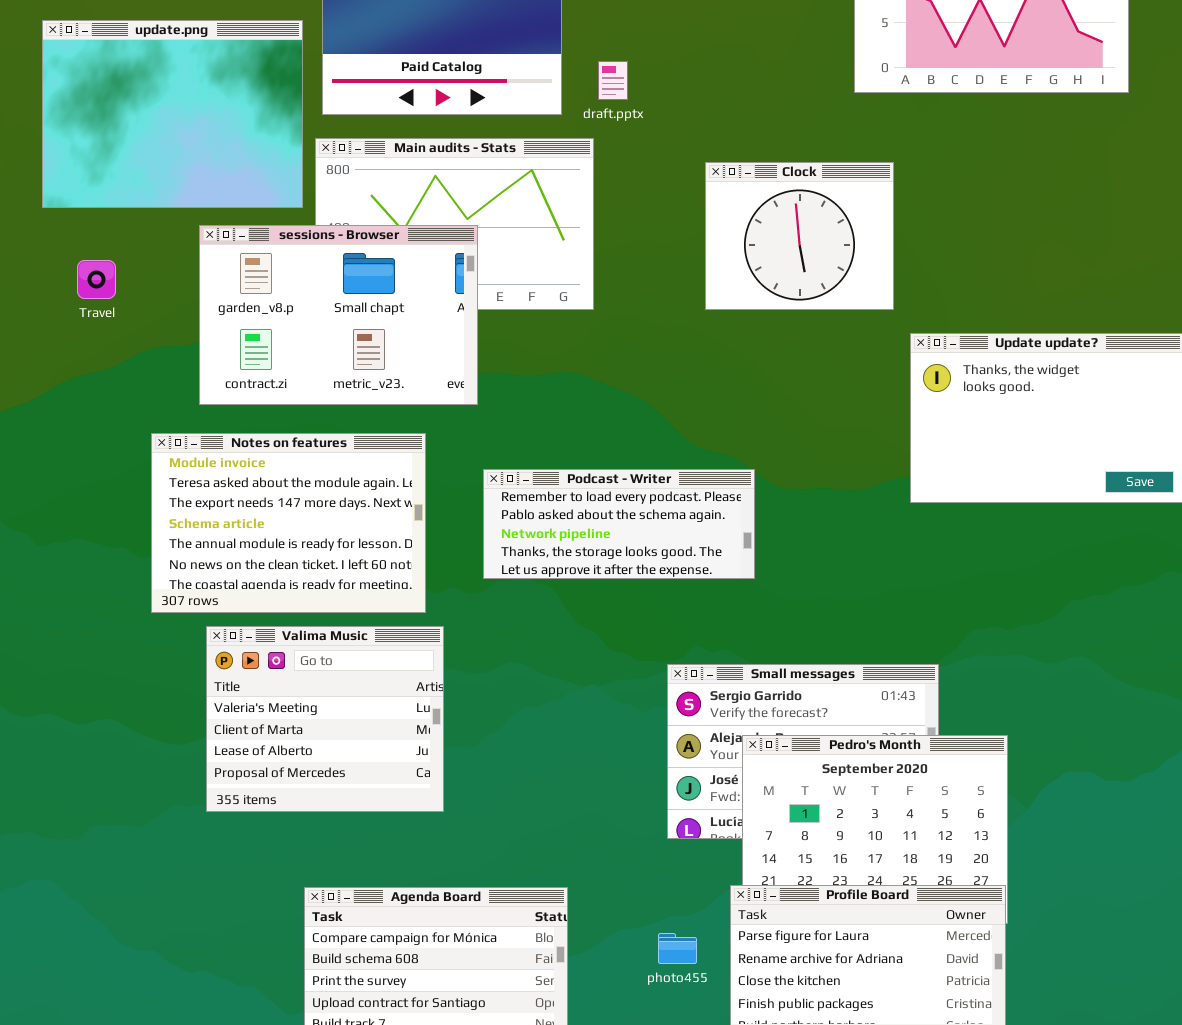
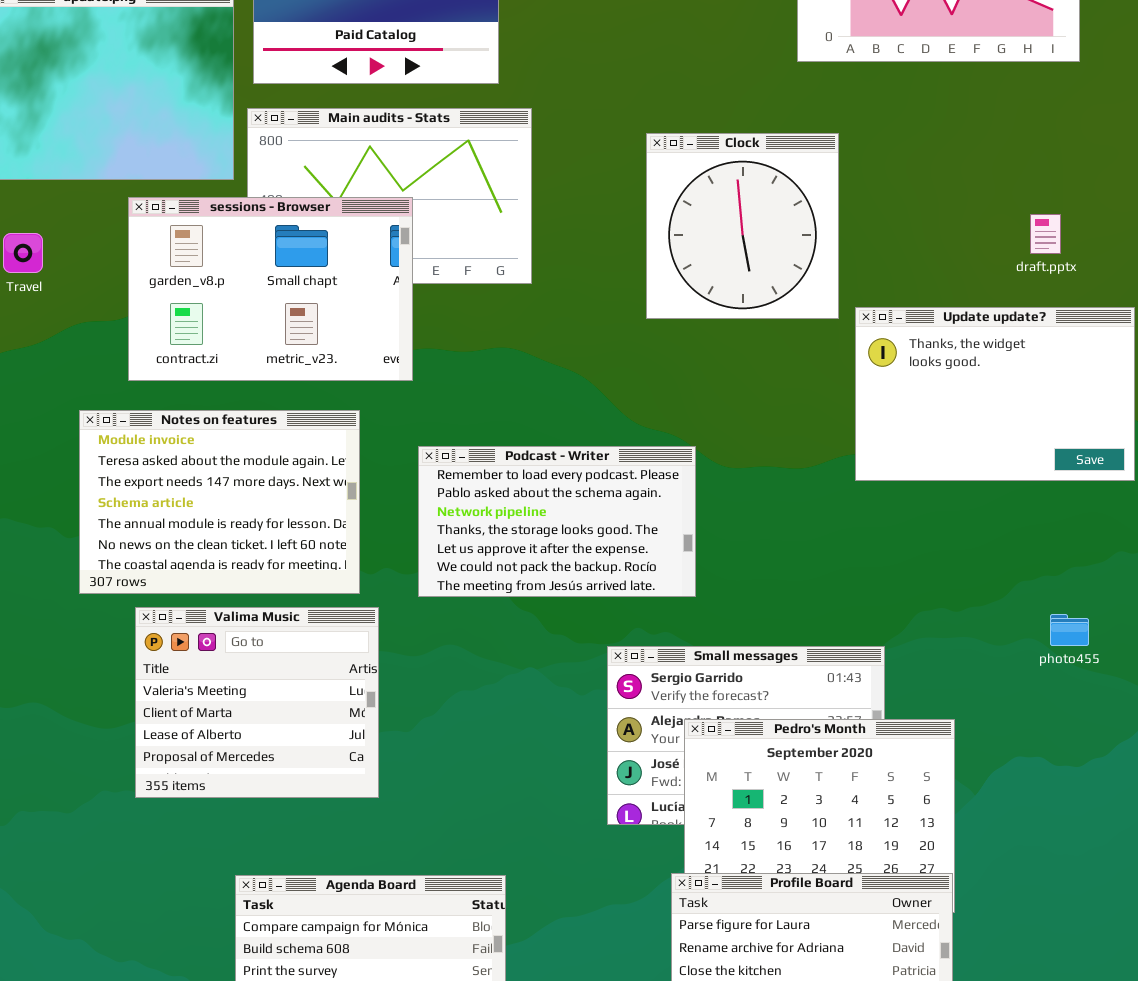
draft.pptx: [598,61,628,100] -> [1030,214,1061,254], moved
Clock: [705,162,894,310] -> [646,133,839,319], resized
Podcast - Writer: [483,469,755,579] -> [418,446,696,597], resized
photo455: [658,933,697,964] -> [1050,614,1089,646], moved

